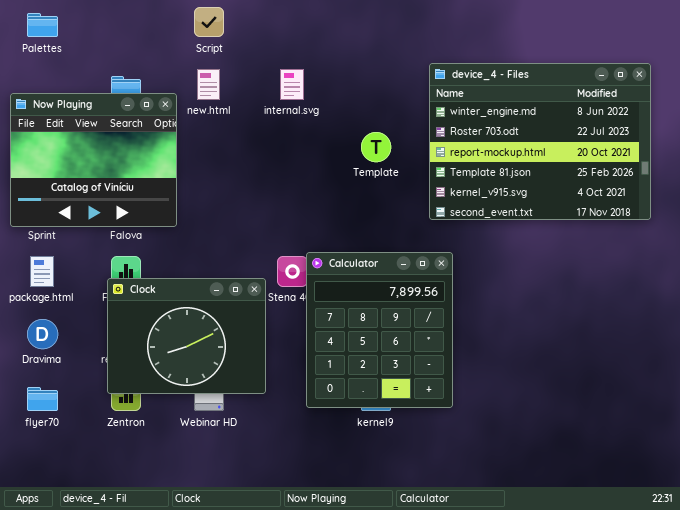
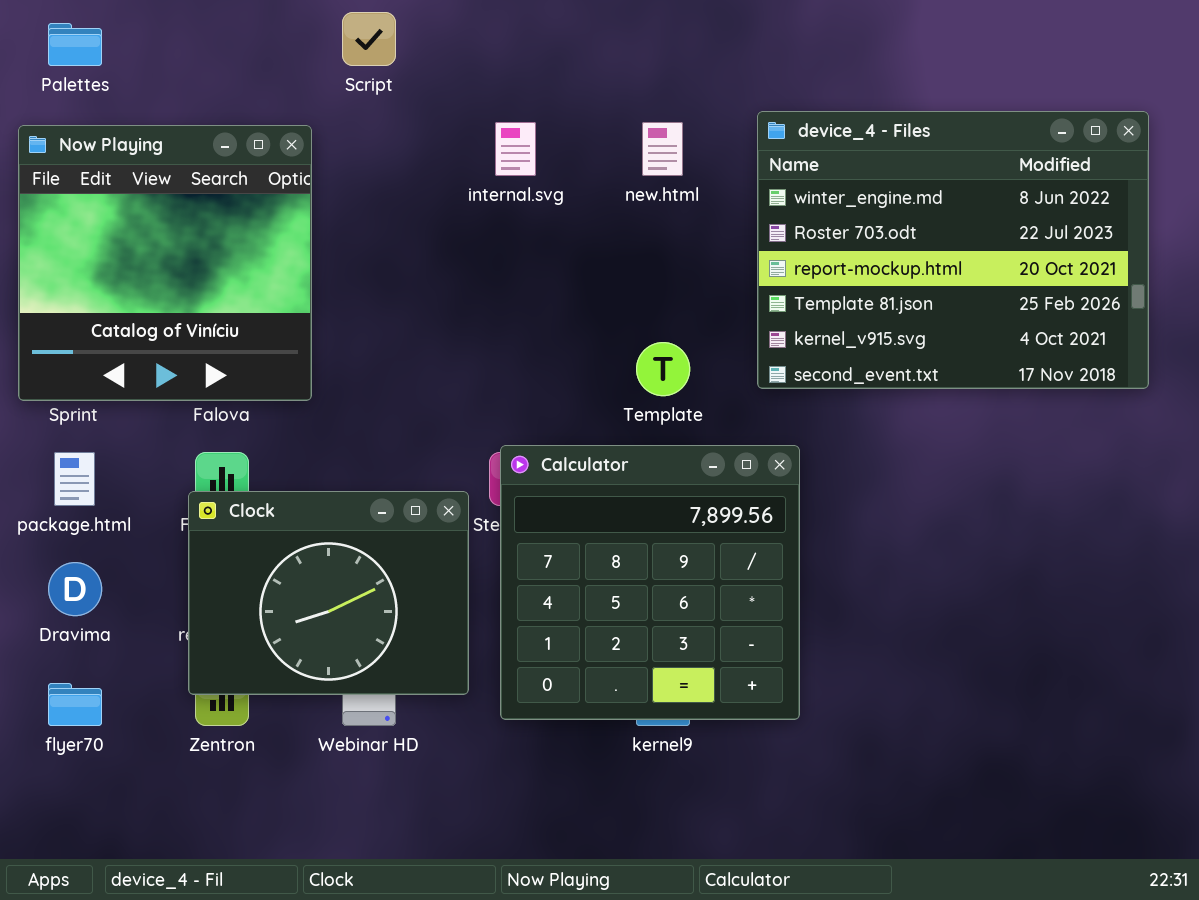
new.html: [197,69,220,100] -> [642,122,683,176], moved
Now Playing: [10,93,177,227] -> [18,125,312,401], resized
Template: [361,132,391,162] -> [636,342,690,396], moved
Calculator: [306,252,453,408] -> [500,445,800,720], resized

